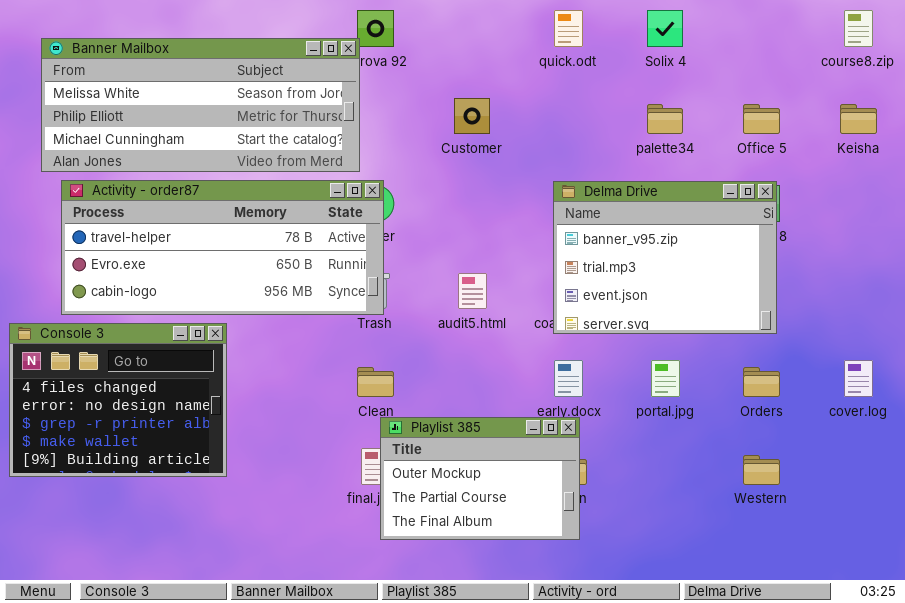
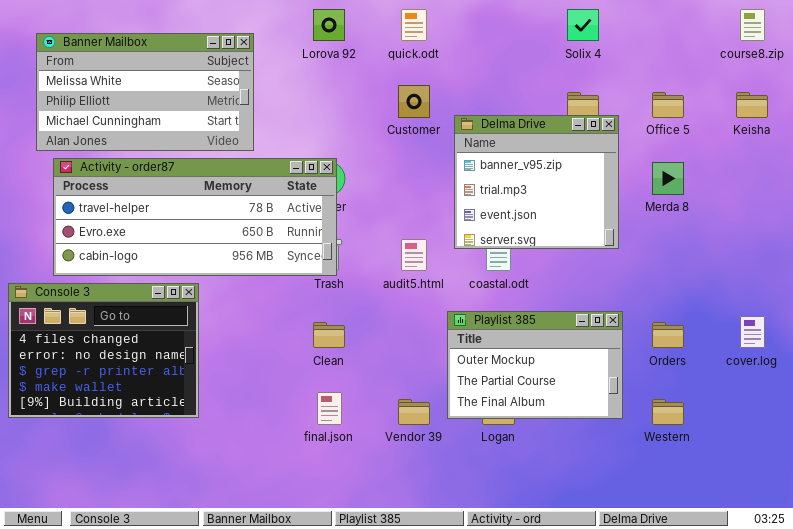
quick.odt: [554,10,583,47] -> [401,9,427,41], moved
Banner Mailbox: [41,38,360,172] -> [36,33,254,151], resized
Delma Drive: [553,181,777,334] -> [454,115,619,249], moved, resized
Playlist 385: [380,417,580,540] -> [447,311,623,419], moved

